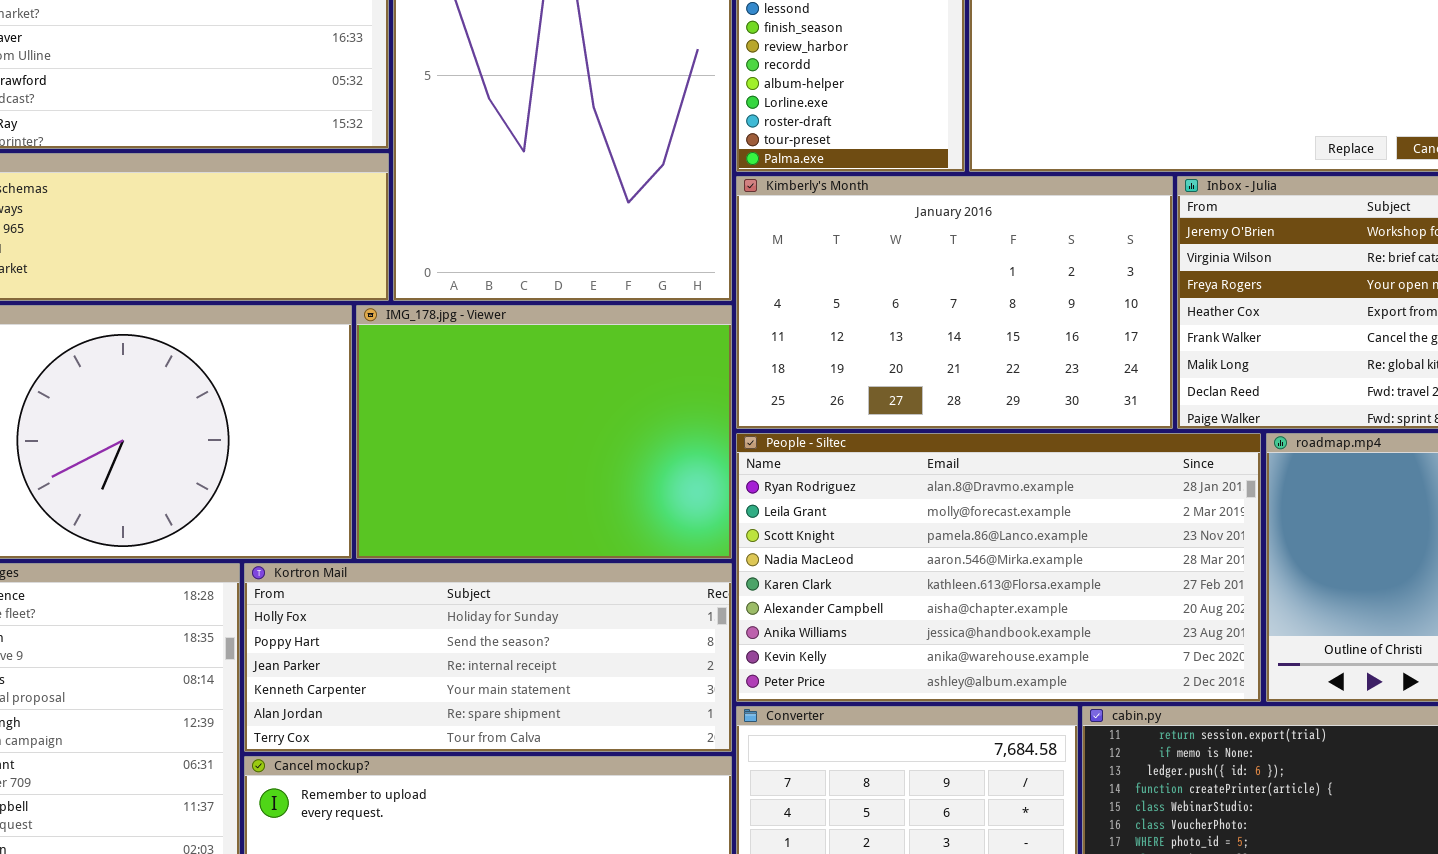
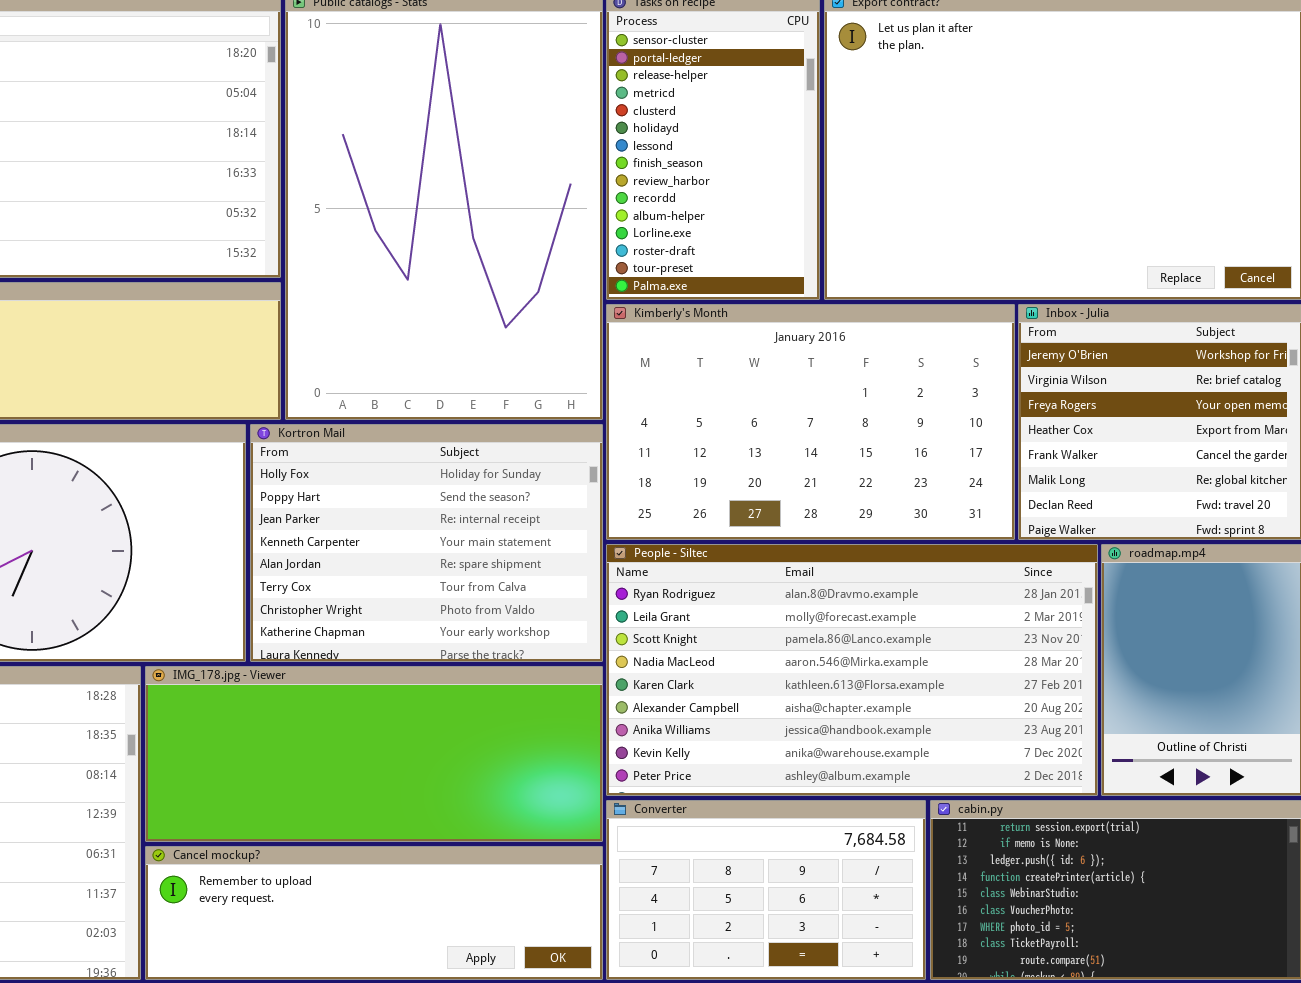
IMG_178.jpg - Viewer: [356,305,732,559] -> [145,666,603,842], moved, resized
Kortron Mail: [244,563,732,752] -> [250,424,603,662], moved, resized

